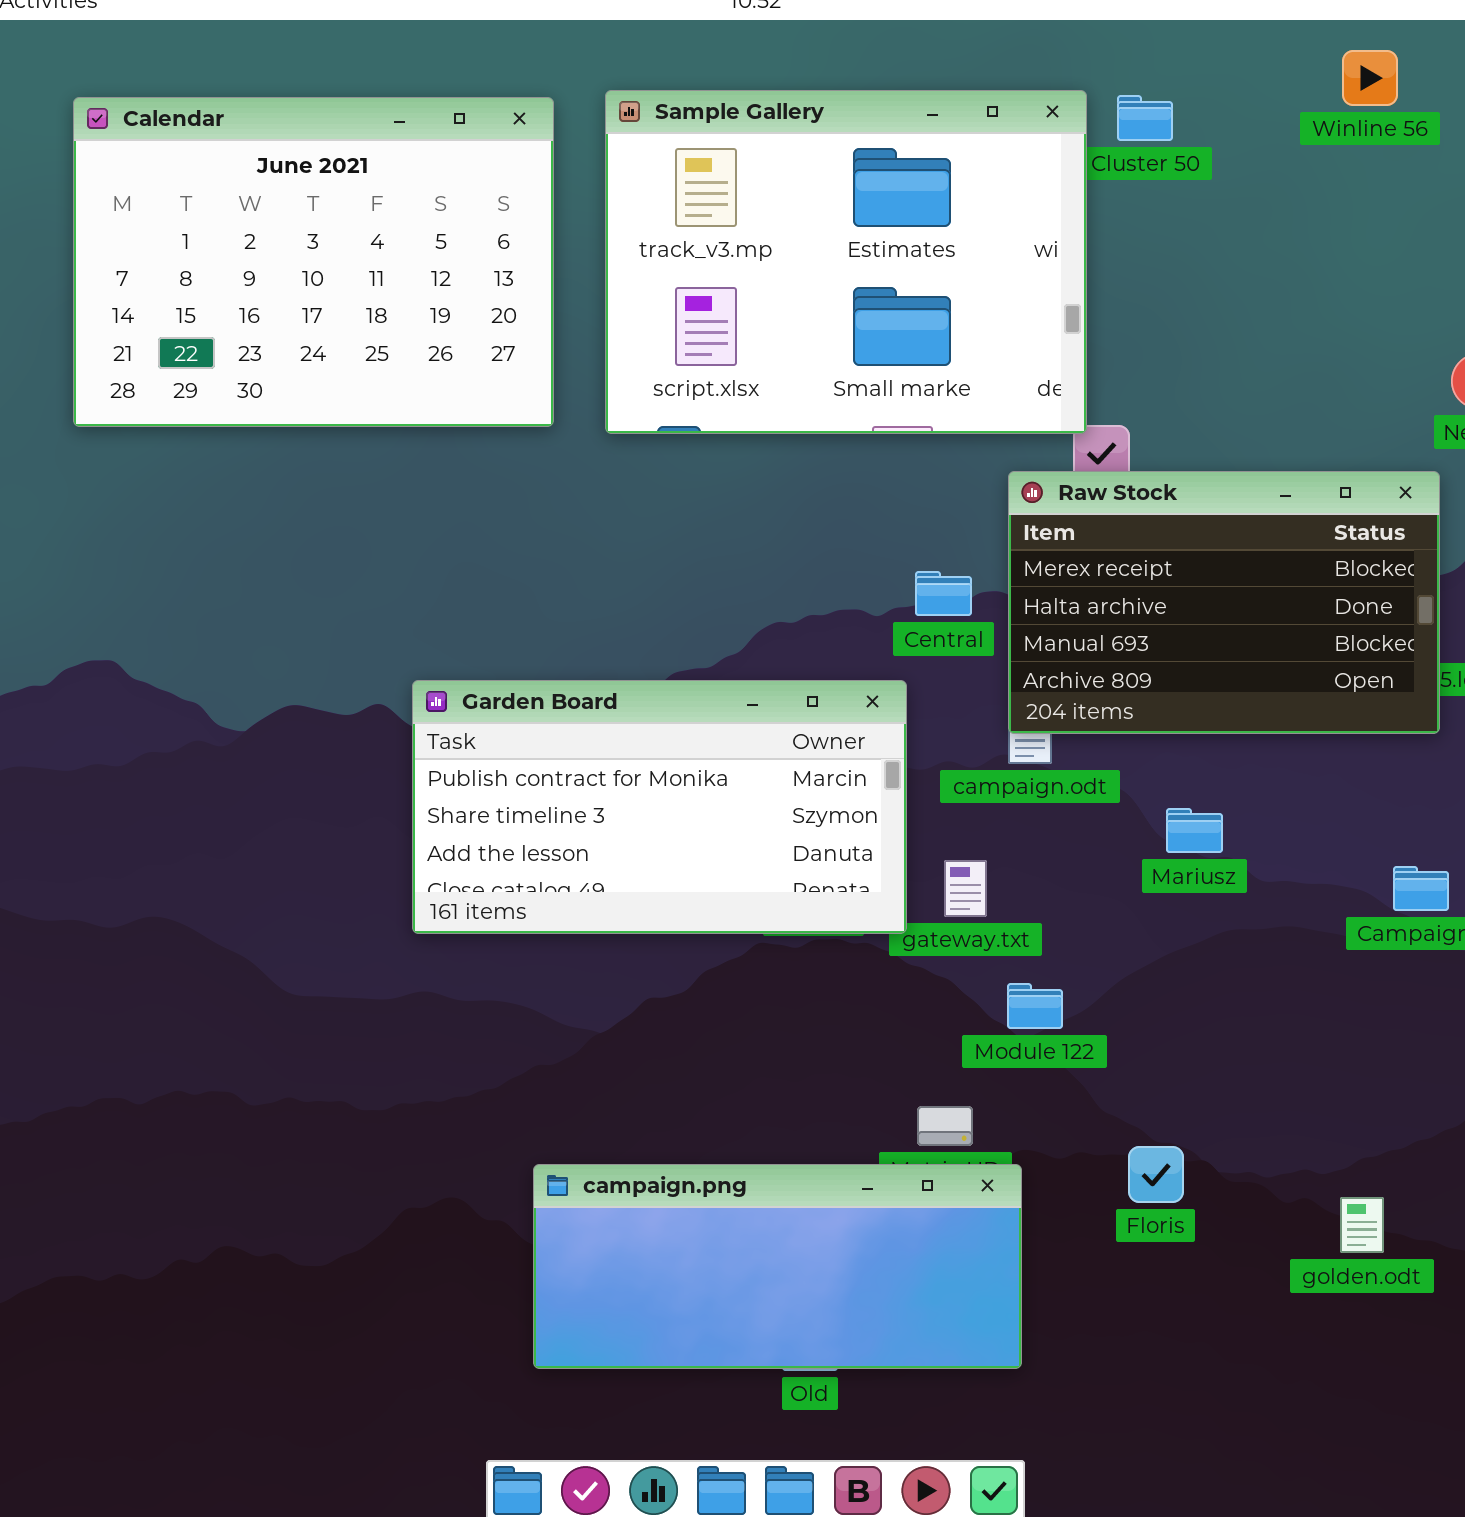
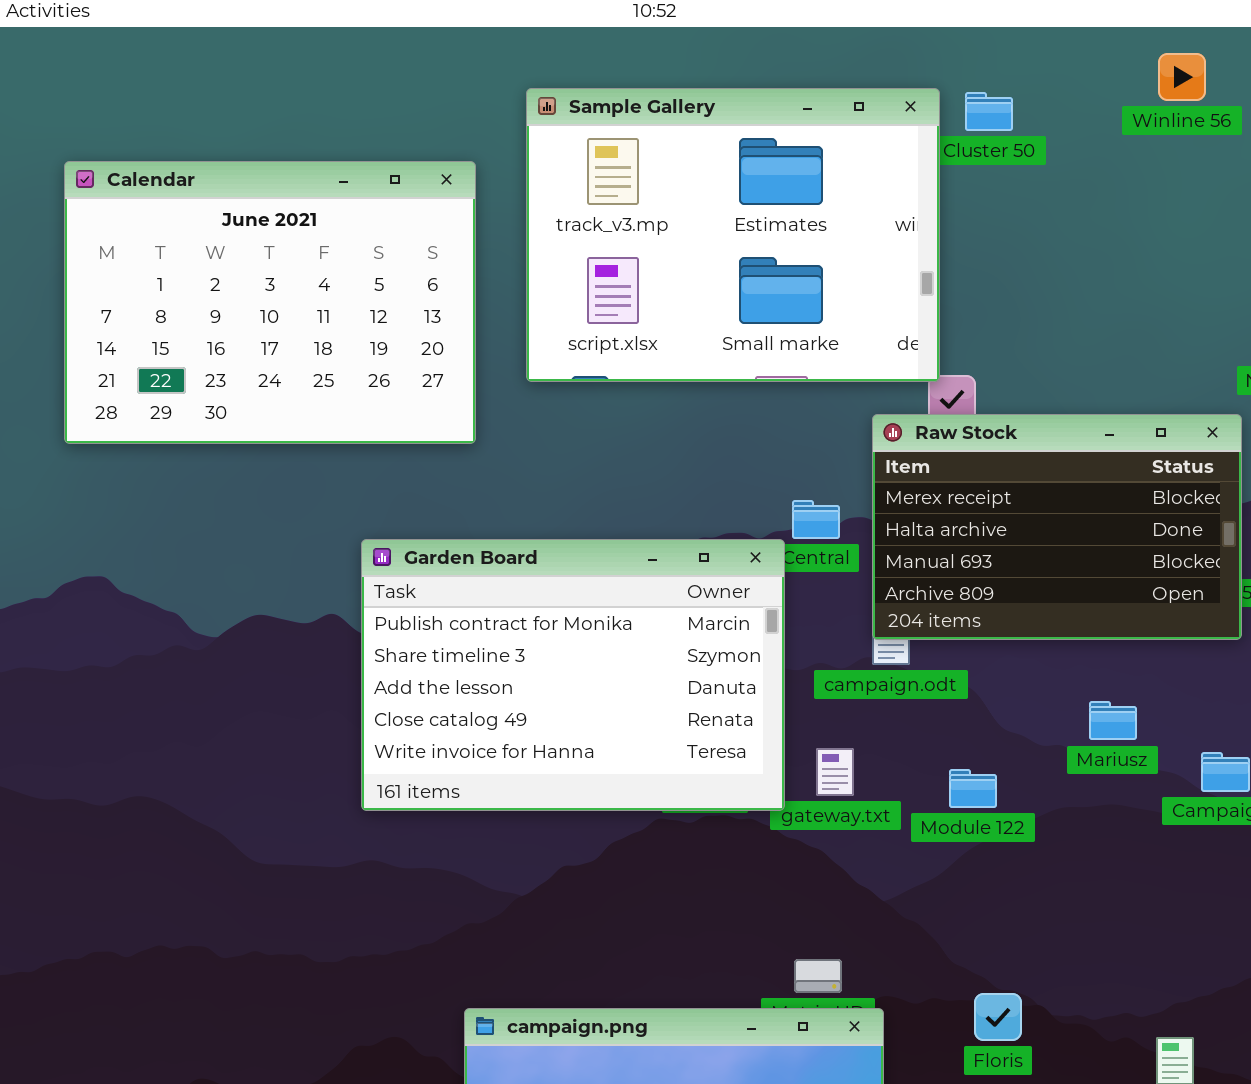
Calendar: [73,97,554,427] -> [64,161,476,444], moved
Garden Board: [412,680,907,934] -> [361,539,785,811], resized
Mariusz: [1166,808,1223,853] -> [1089,701,1137,740], moved
Module 122: [1007,983,1063,1029] -> [949,769,997,808], moved

